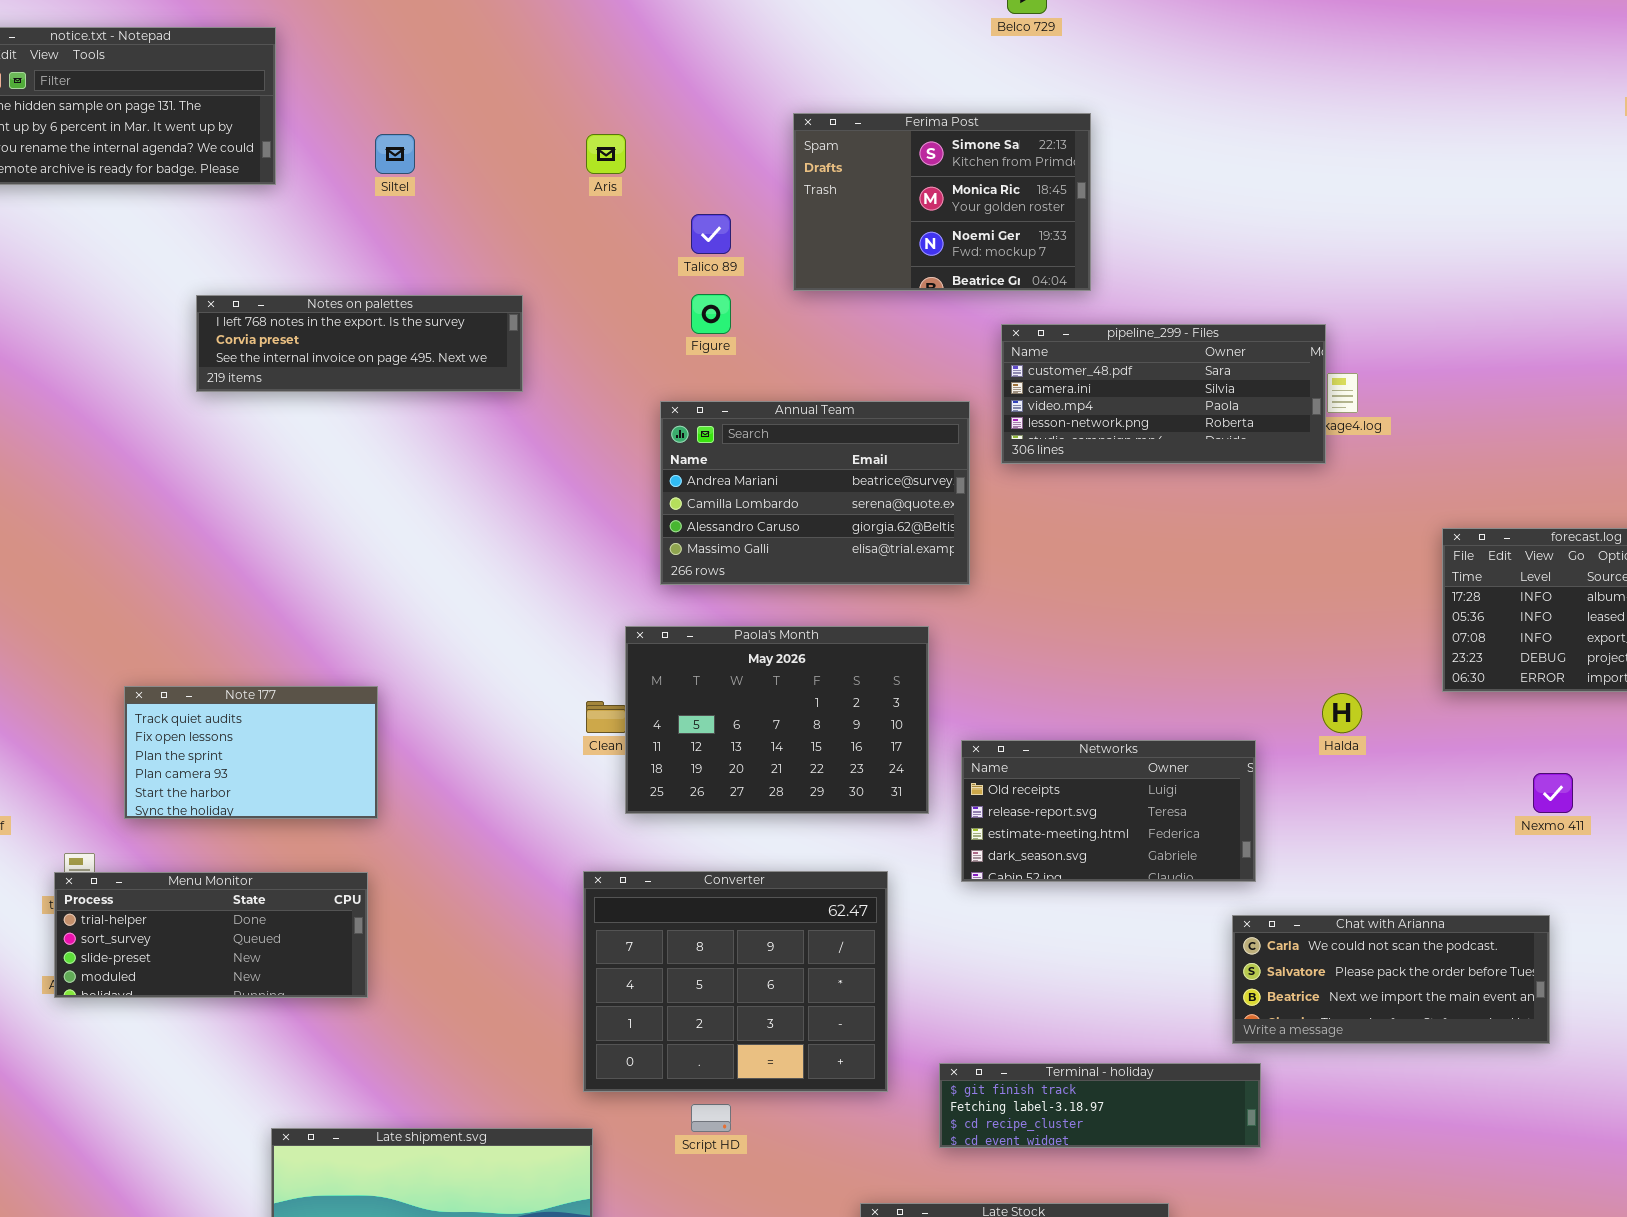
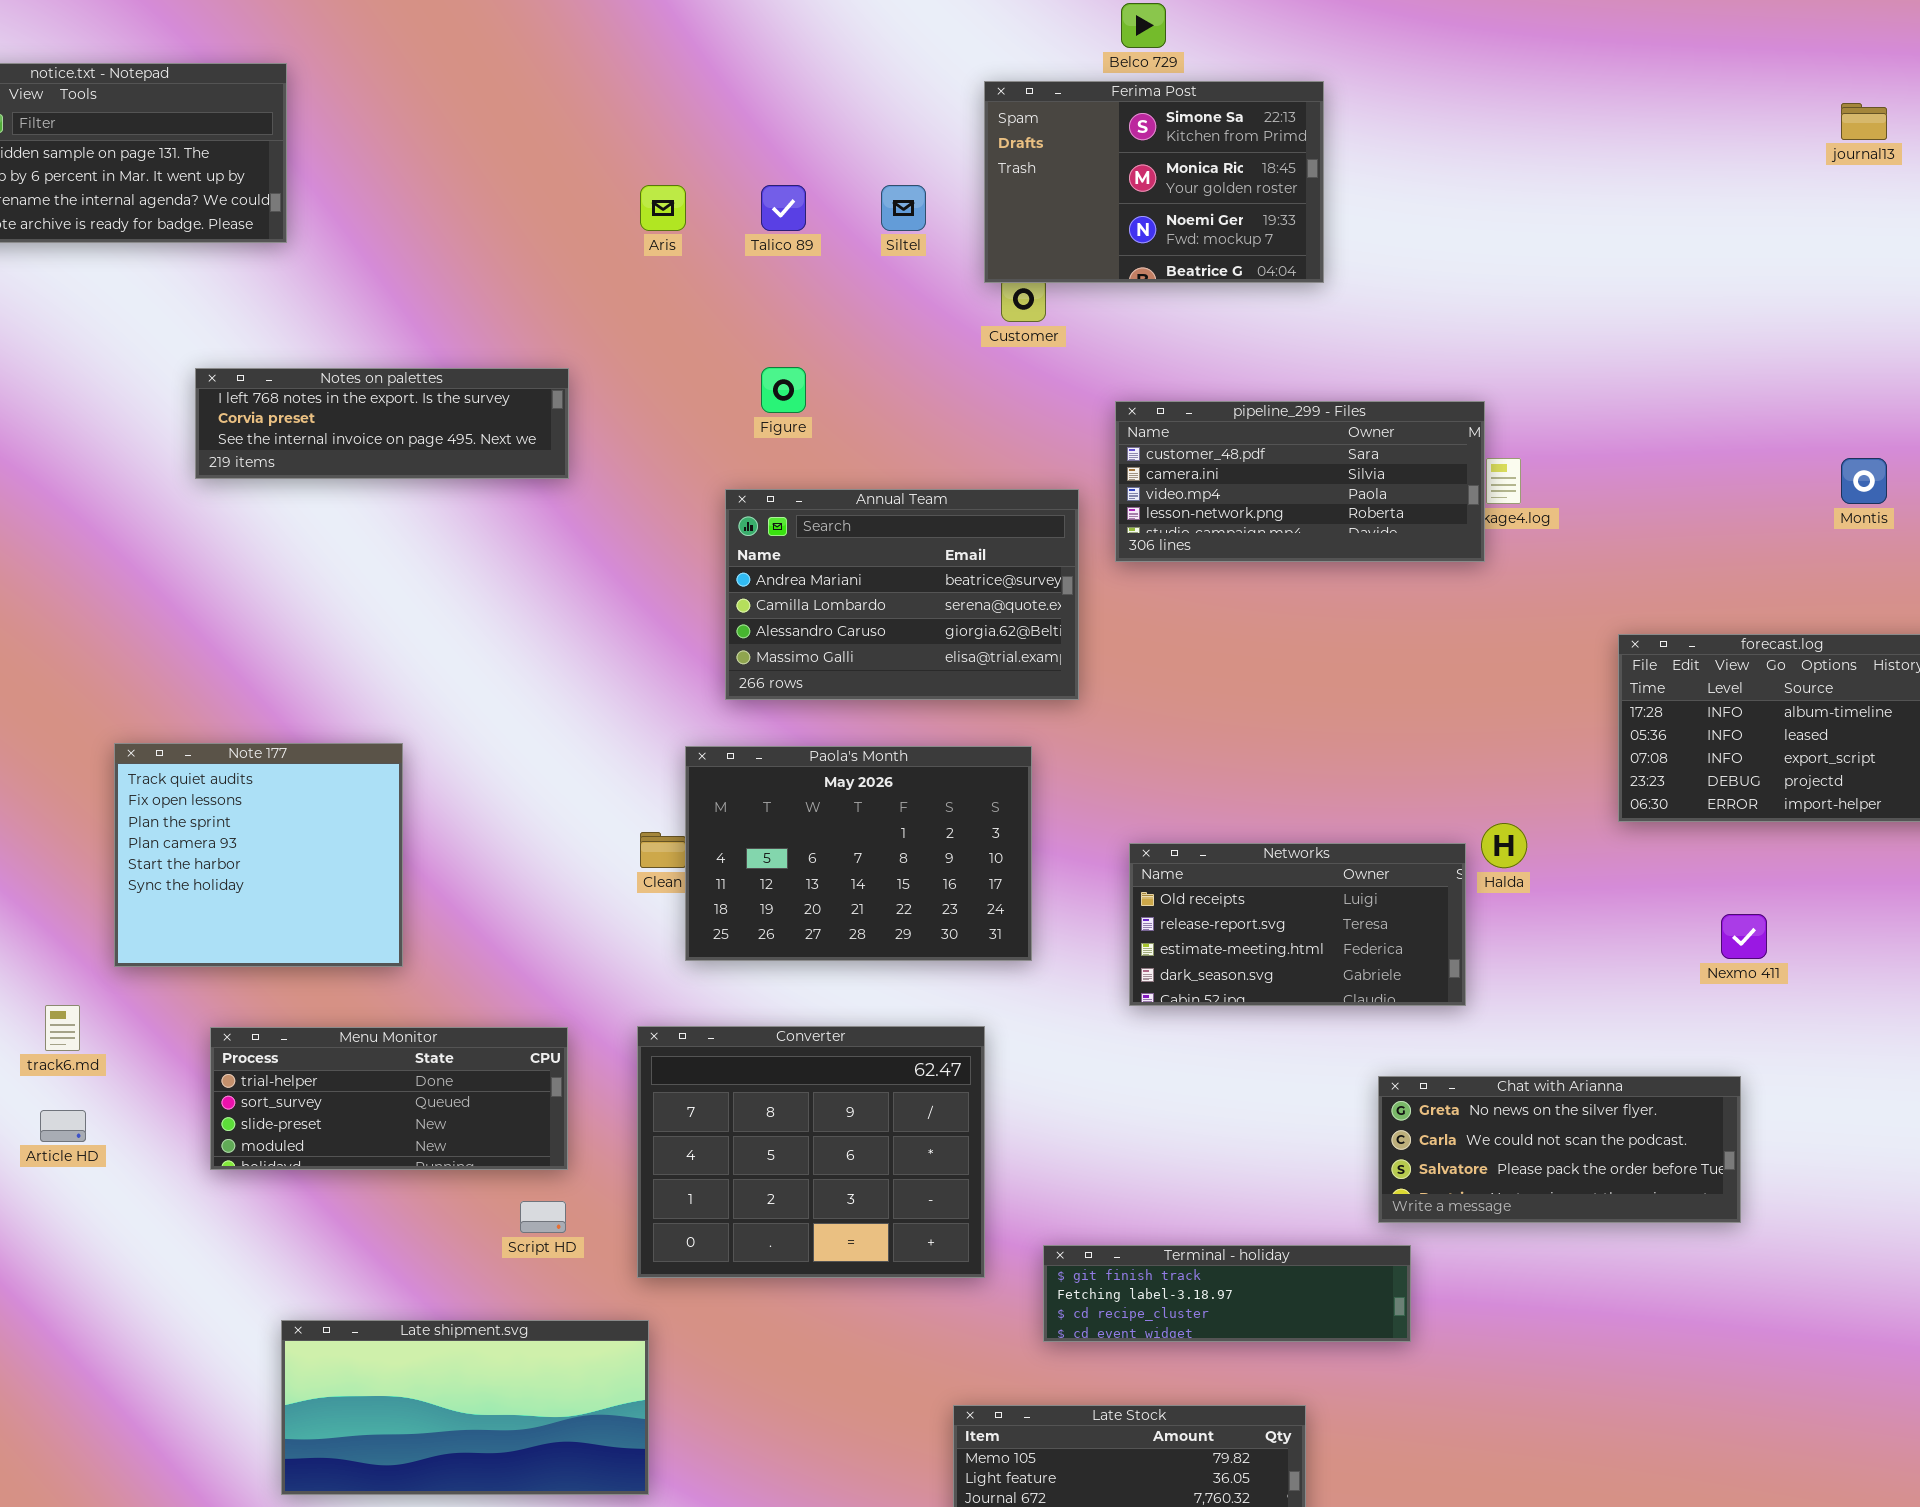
Ferima Post: [793,113,1091,291] -> [984,81,1324,283], moved
Siltel: [375,134,415,174] -> [881,185,926,231], moved
Talico 89: [691,214,731,254] -> [761,185,806,231], moved
Note 177: [124,686,378,819] -> [114,743,403,967], resized
Networks: [961,740,1256,882] -> [1129,843,1466,1006], moved
Menu Monitor: [54,872,368,998] -> [210,1027,568,1170], moved
Chat with Arianna: [1232,915,1550,1044] -> [1378,1076,1741,1223], scrolled up 1 row
Script HD: [691,1104,731,1132] -> [520,1201,566,1233], moved

